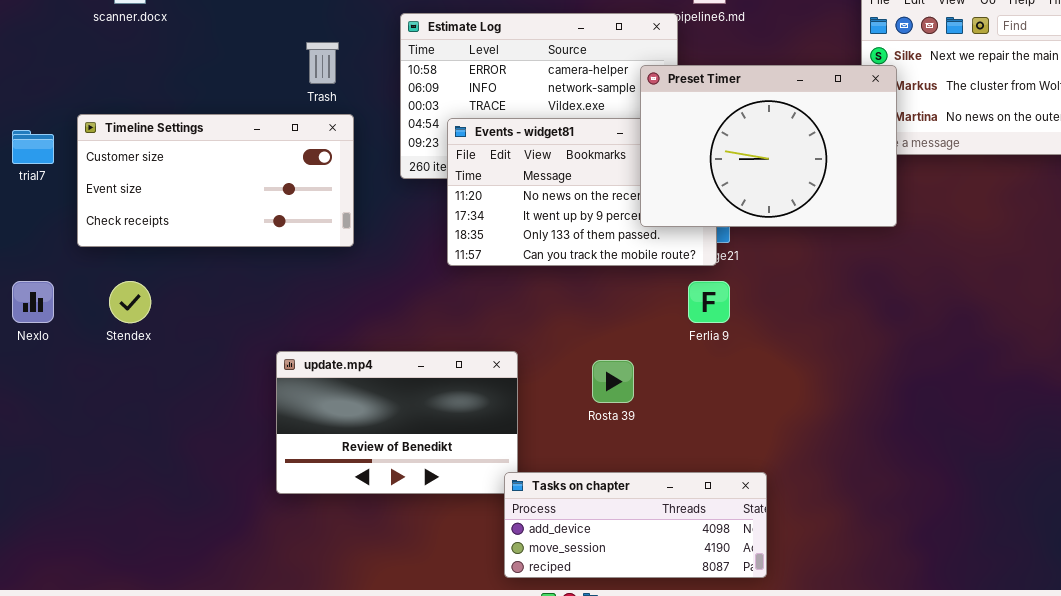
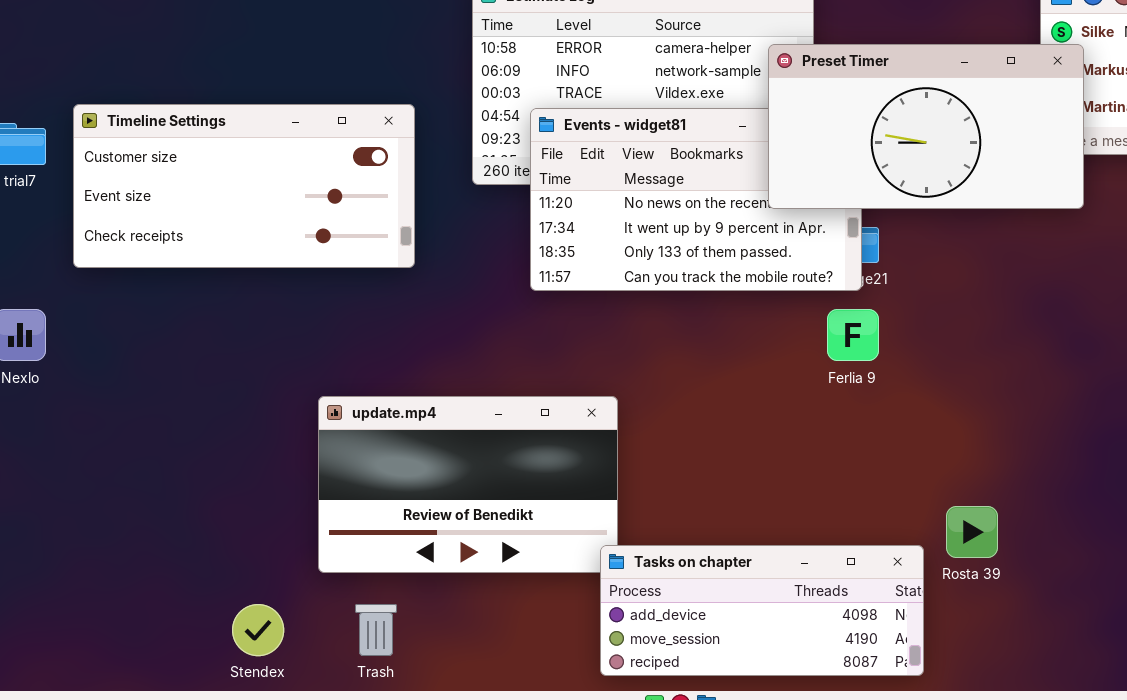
Trash: [306,42,339,84] -> [355,604,397,656], moved
Preset Timer: [640,65,897,227] -> [768,44,1084,209], resized
Stendex: [109,281,151,323] -> [232,604,284,656], moved
Rosta 39: [592,360,634,403] -> [946,506,998,558], moved

